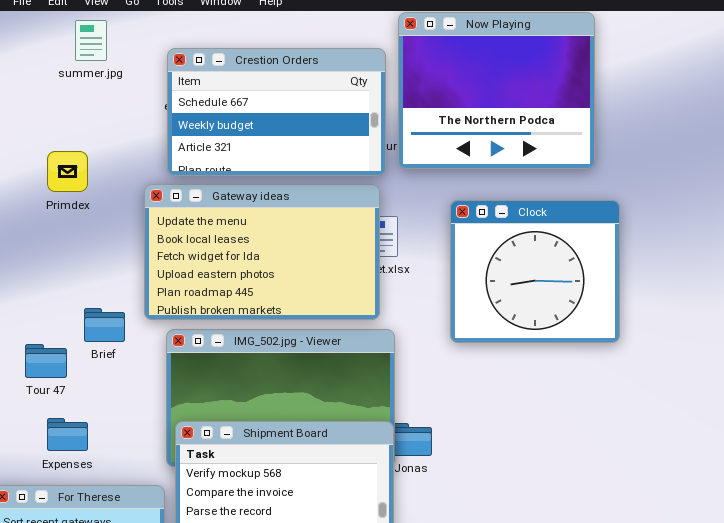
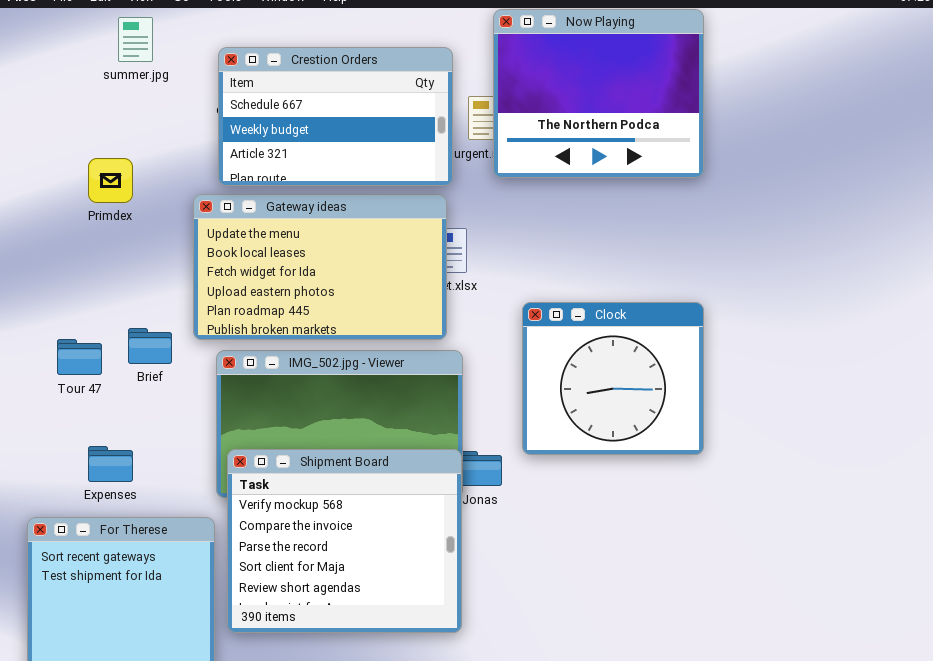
Now Playing: [398,12,595,169] -> [493,9,704,178], moved
Clock: [450,200,620,343] -> [522,302,704,455], moved
Tour 47: [25,344,67,378] -> [57,339,102,375], moved

